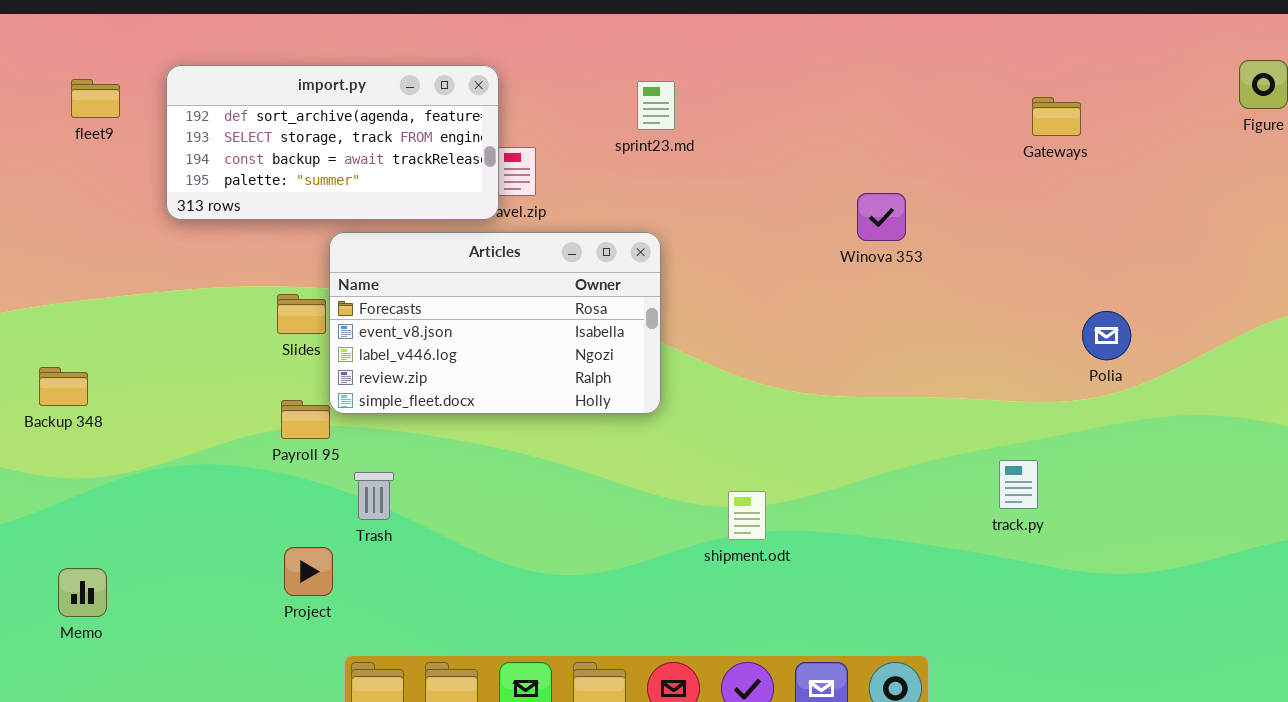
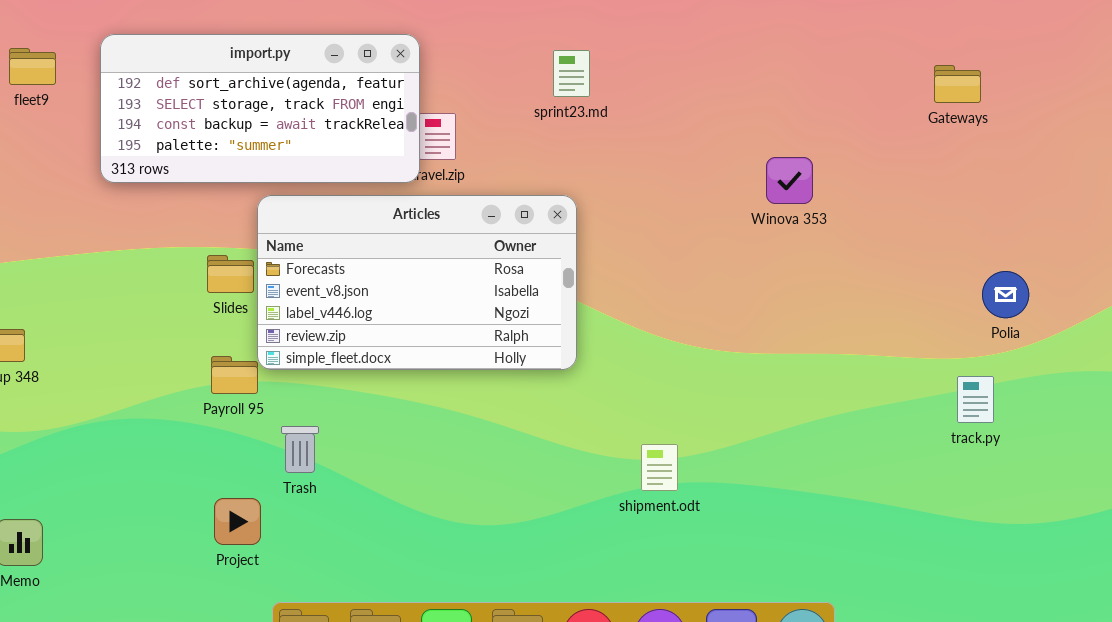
track.py: [999,460,1038,509] -> [957,376,994,423], moved

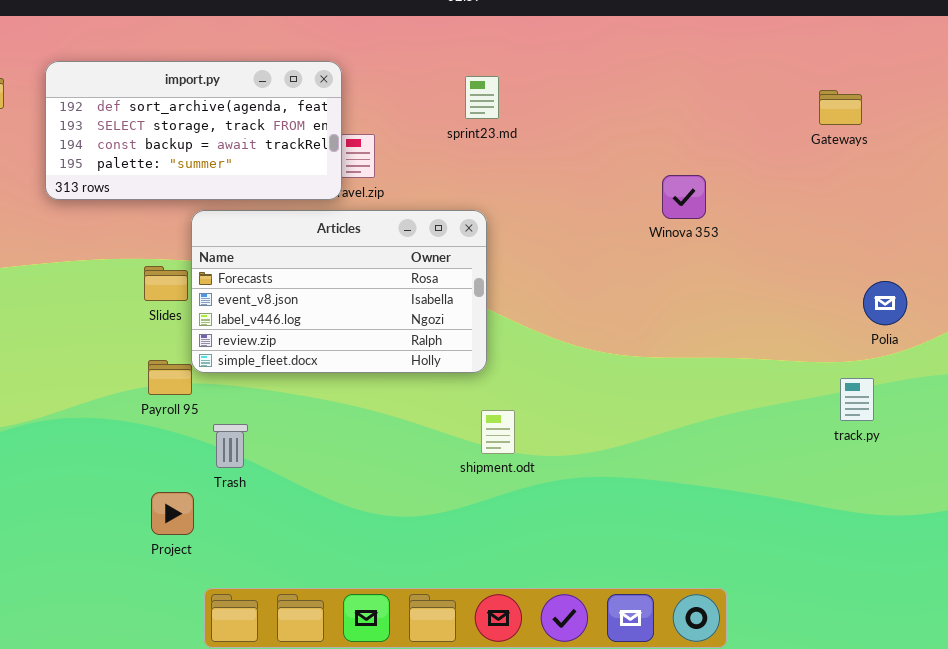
shipment.odt: [641,444,678,491] -> [481,410,515,454], moved

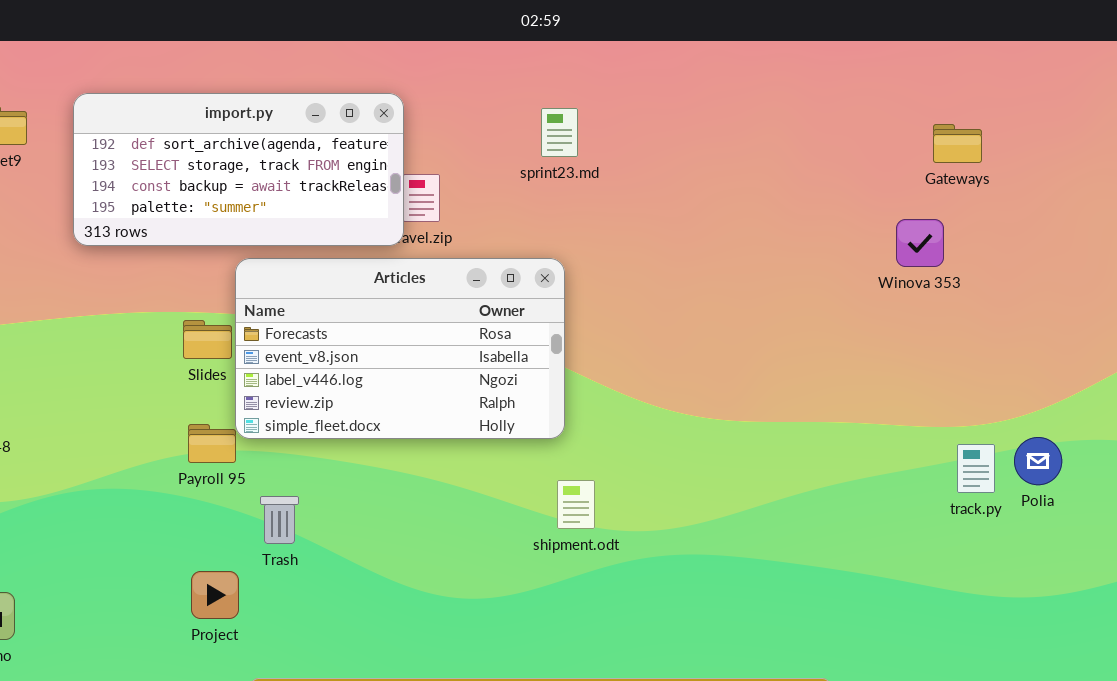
Winova 353: [662,175,706,219] -> [896,219,944,267], moved
Polia: [863,281,907,325] -> [1014,437,1062,485], moved

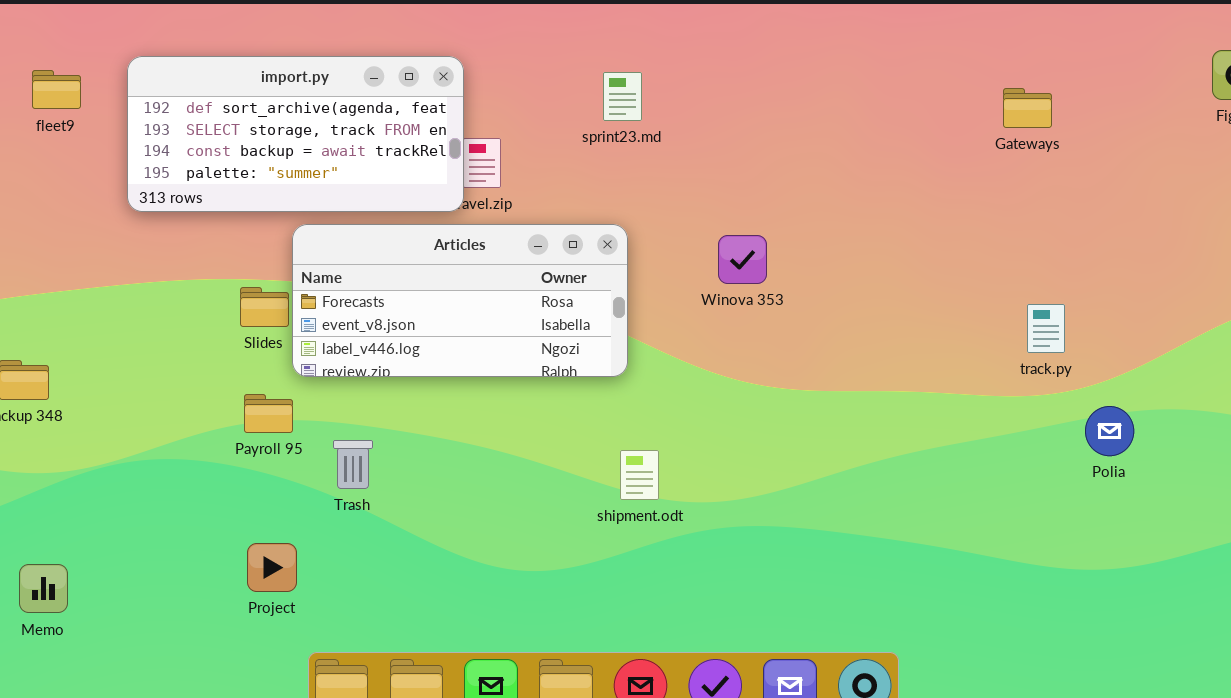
Winova 353: [896,219,944,267] -> [718,235,767,284], moved
Articles: [235,258,565,439] -> [292,224,628,377], resized
track.py: [957,444,995,493] -> [1027,304,1065,353], moved
Trash: [260,496,299,544] -> [333,440,373,489], moved

